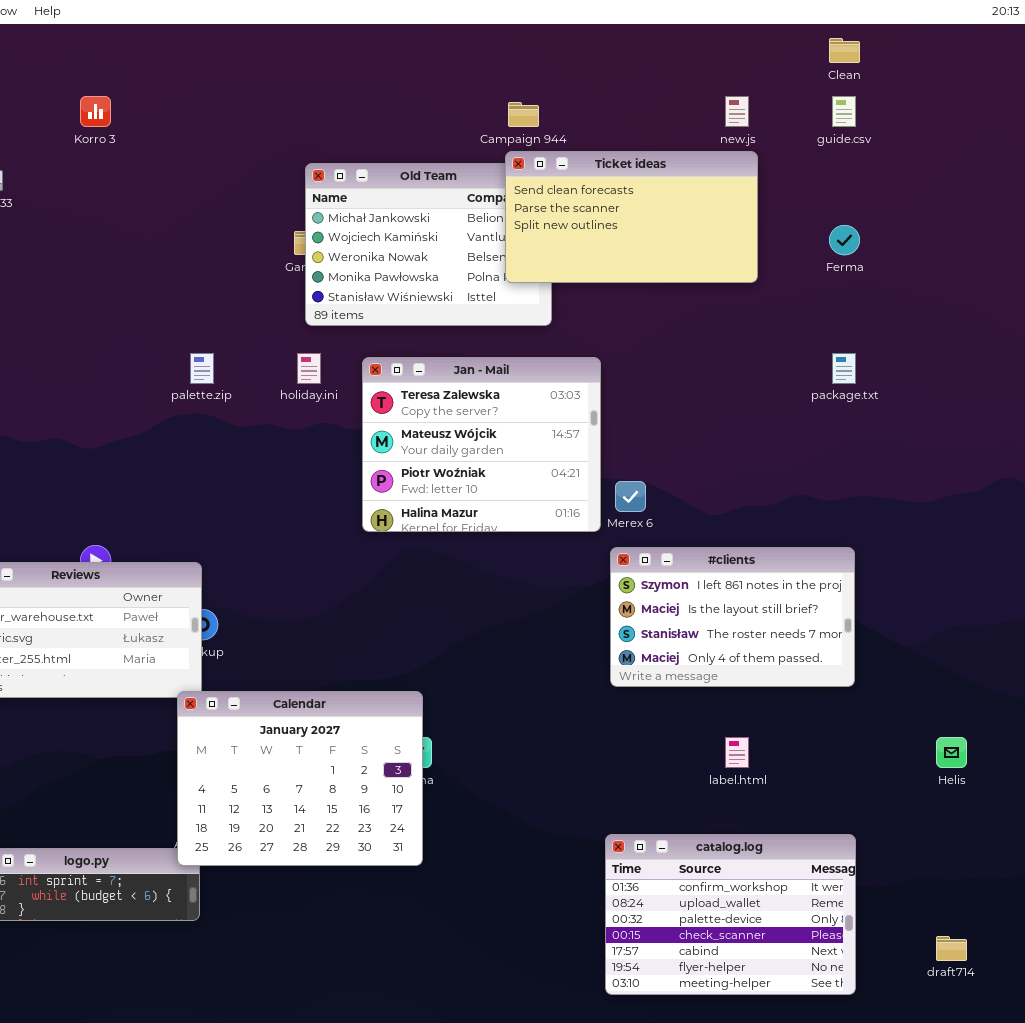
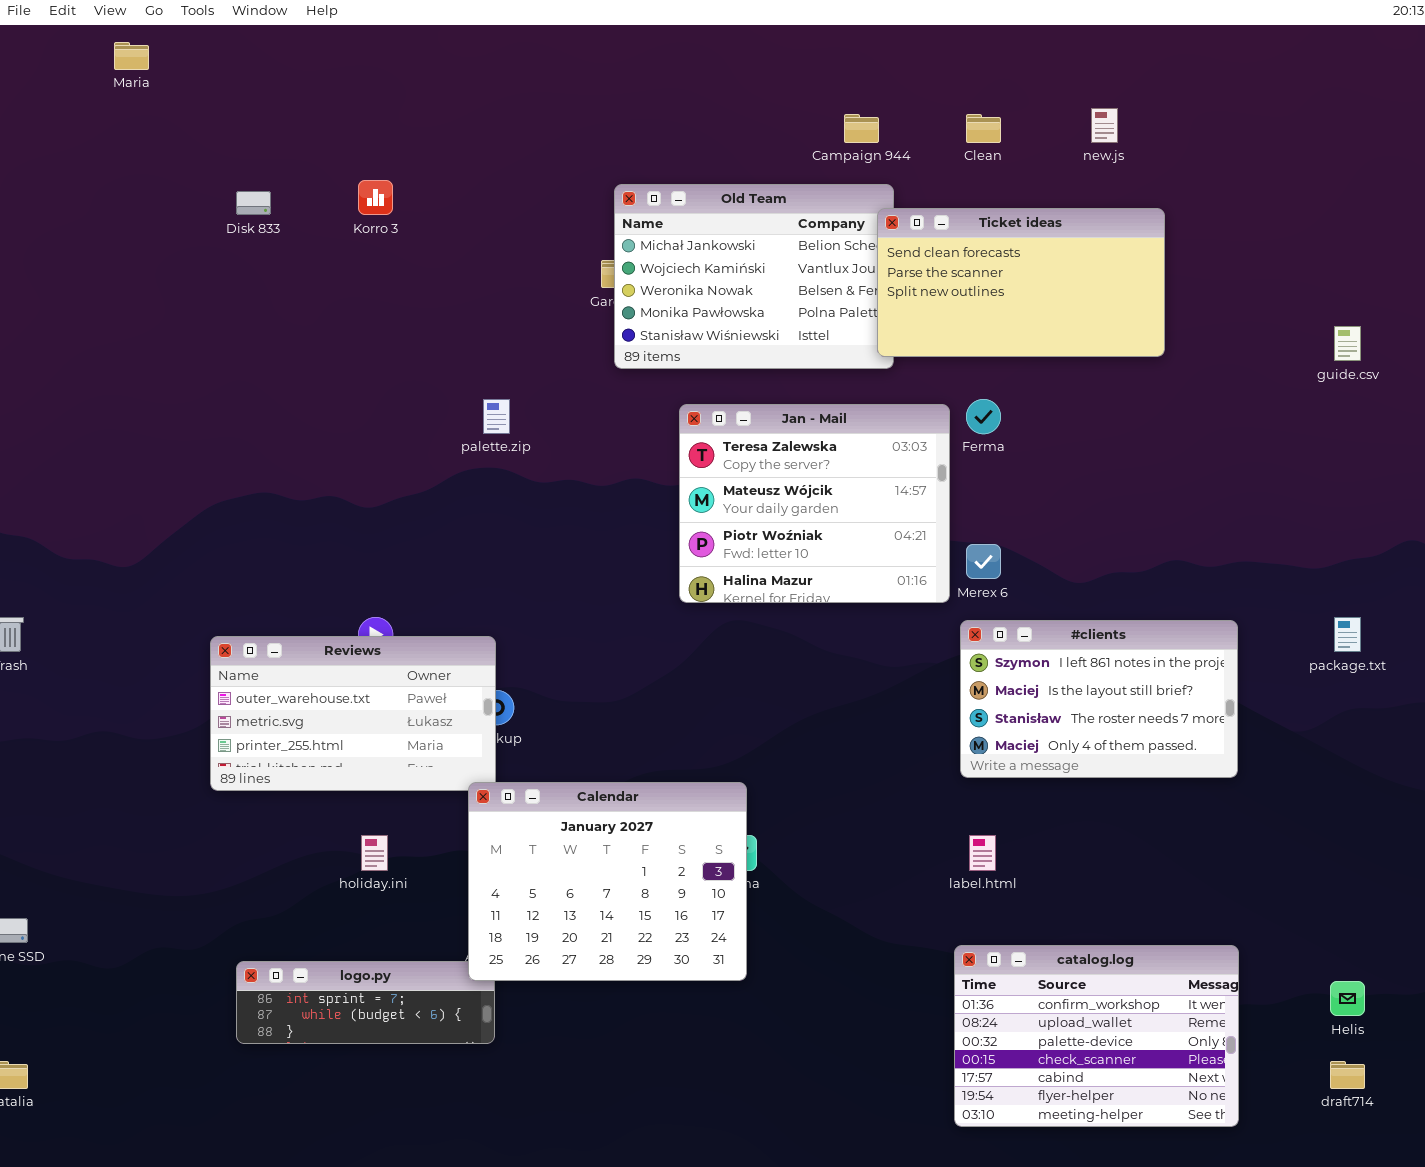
Clean: [829,38,860,63] -> [966,114,1001,143], moved
Korro 3: [80,96,111,127] -> [358,180,393,215], moved
guide.csv: [832,96,856,127] -> [1334,326,1361,361], moved
Ticket ideas: [505,151,758,283] -> [877,208,1165,357], moved
Ferma: [829,225,860,255] -> [966,399,1001,434], moved
holiday.ini: [297,353,321,384] -> [361,835,388,871], moved
package.txt: [832,353,856,384] -> [1334,617,1361,652], moved
label.html: [725,737,749,768] -> [969,835,996,871], moved
Helis: [936,737,967,768] -> [1330,981,1365,1016], moved

